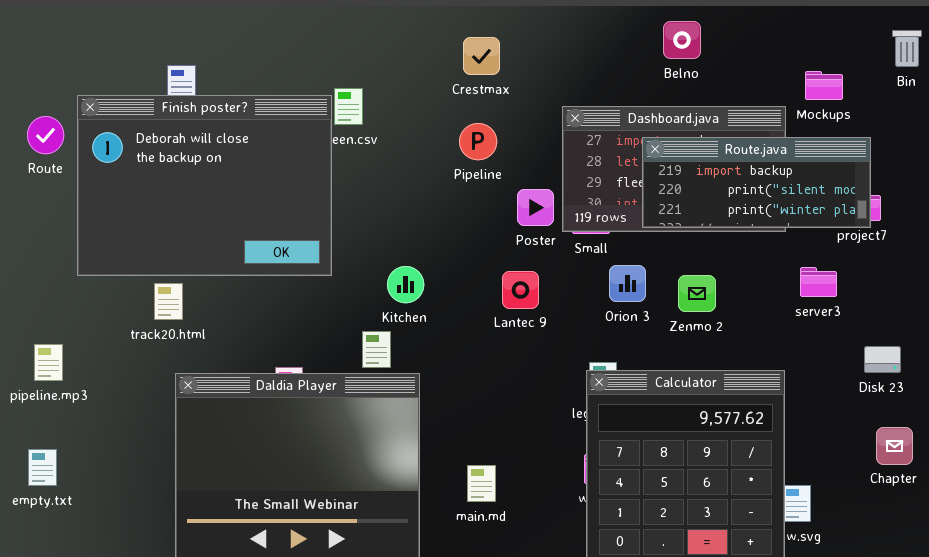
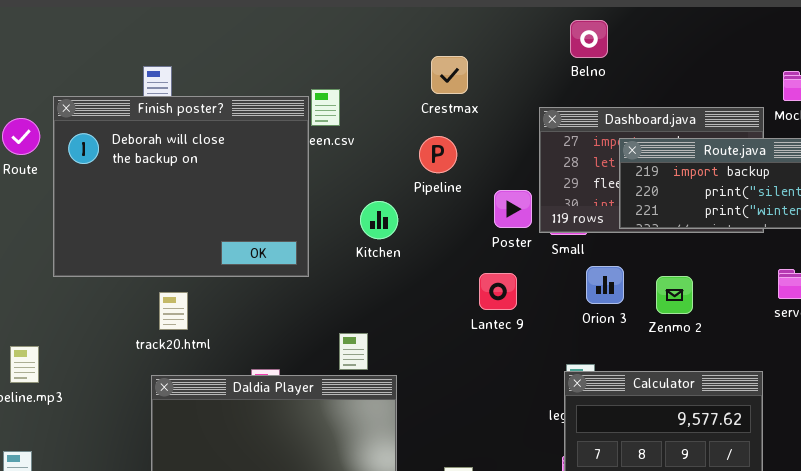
Belno: [663,21,701,59] -> [570,20,608,58], moved
Crestmax: [463,37,500,75] -> [431,56,468,94], moved
Pipeline: [459,123,497,160] -> [419,136,457,173], moved
Kitchen: [387,266,424,303] -> [360,201,398,239], moved
track20.html: [154,283,183,320] -> [159,292,188,330], moved

